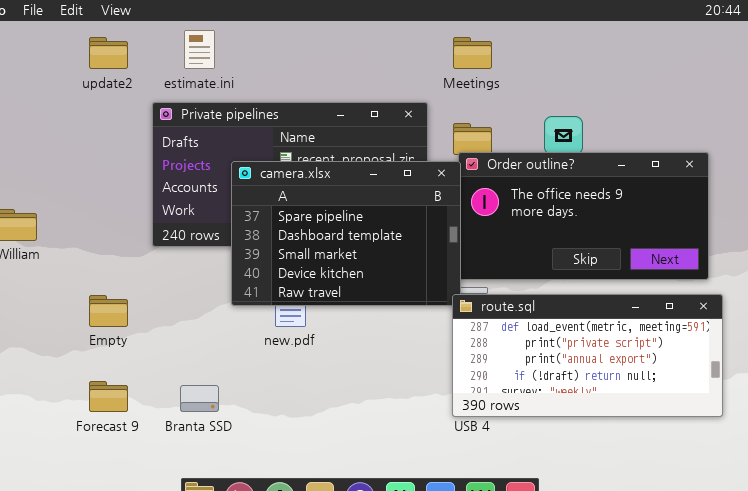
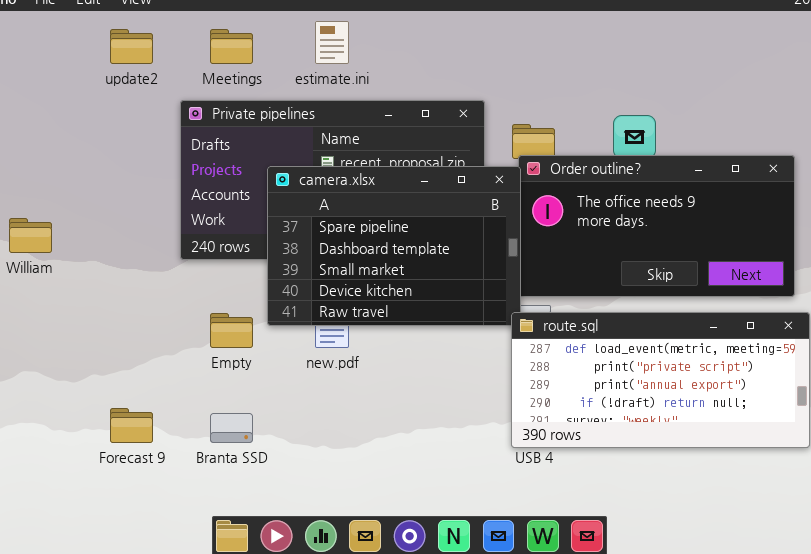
estimate.ini: [184,30,215,69] -> [315,21,349,64], moved
Meetings: [453,37,492,69] -> [210,29,253,64], moved
Empty: [89,295,128,327] -> [210,313,253,348], moved

